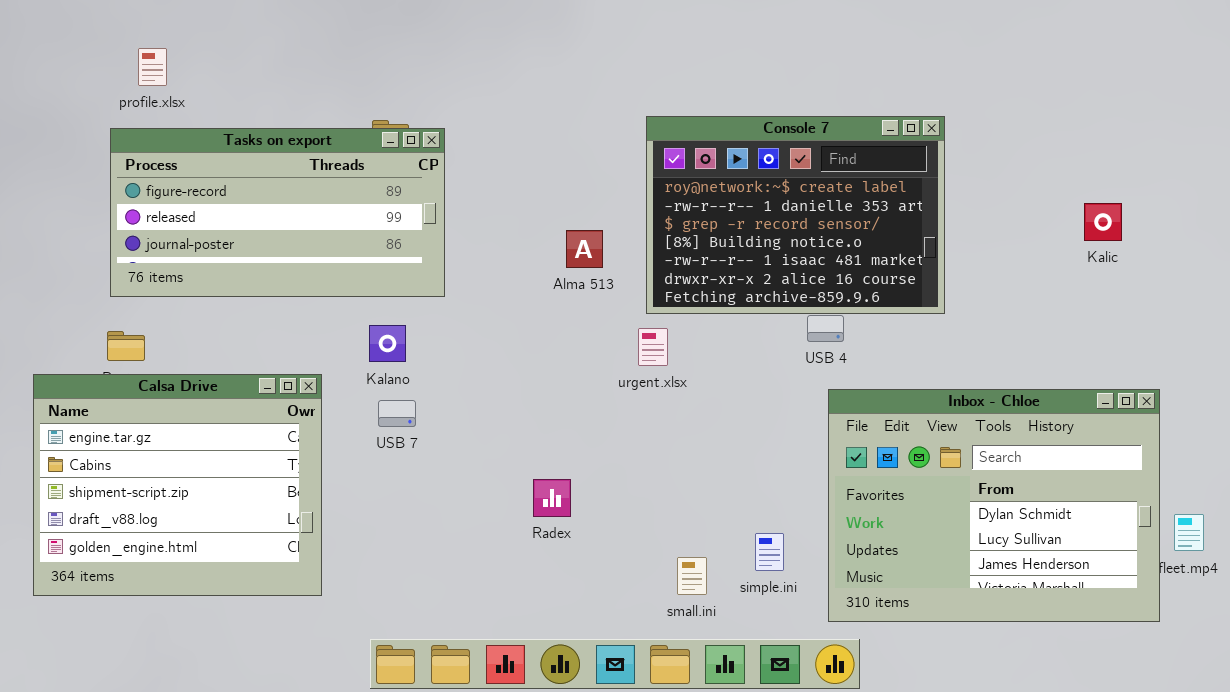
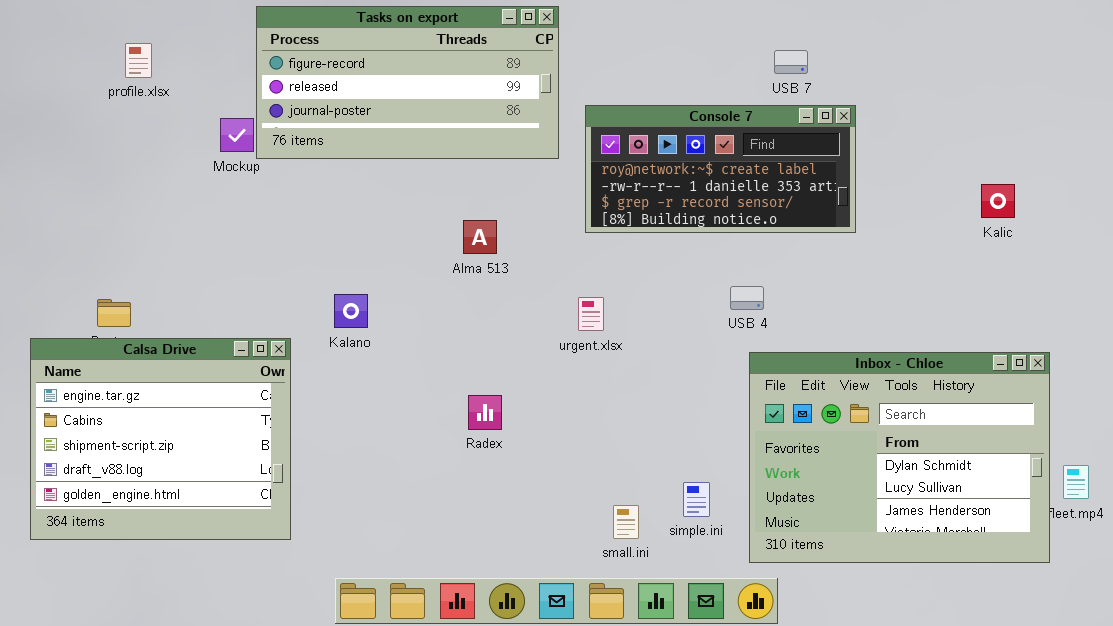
Console 7: [646,116,945,314] -> [585,105,856,233], resized
Tasks on export: [110,128,445,297] -> [256,6,559,159], moved
Alma 513: [566,230,603,268] -> [463,220,497,254], moved
USB 7: [378,400,416,427] -> [774,50,808,74], moved
Radex: [533,479,571,517] -> [468,395,502,430], moved

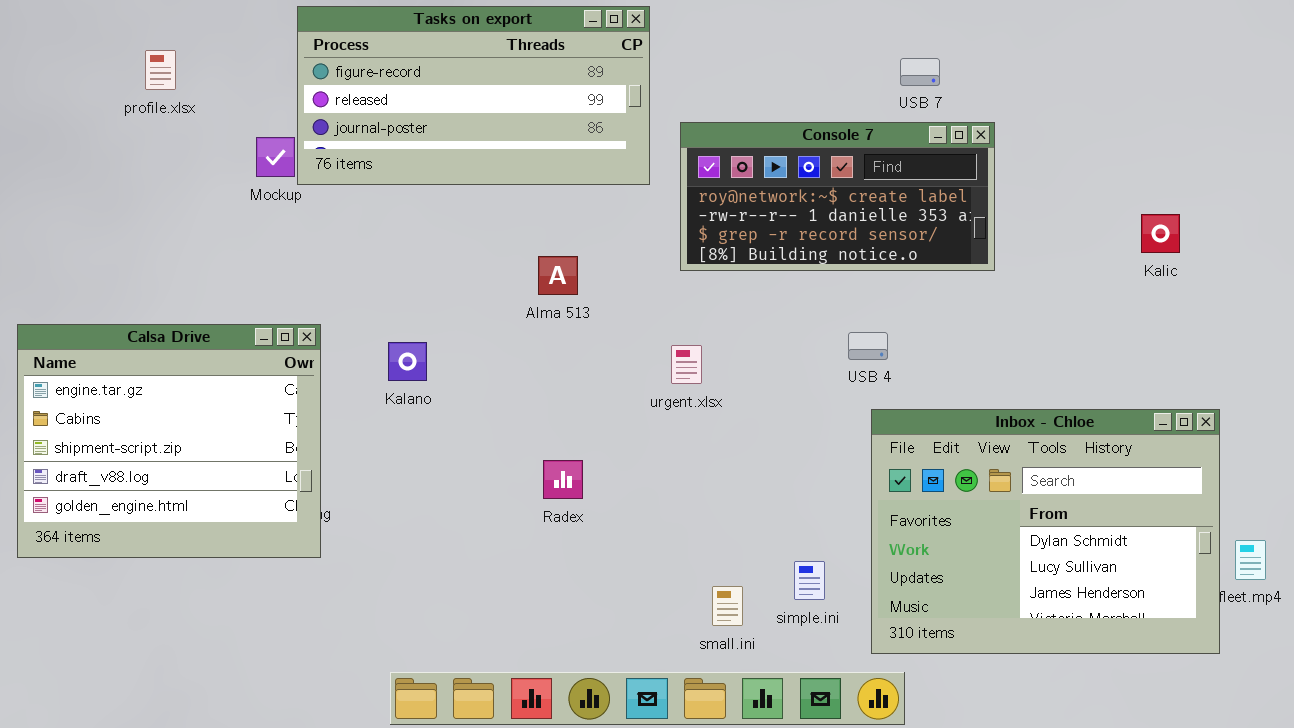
Calsa Drive: [30,338,291,540] -> [17,324,321,558], moved

